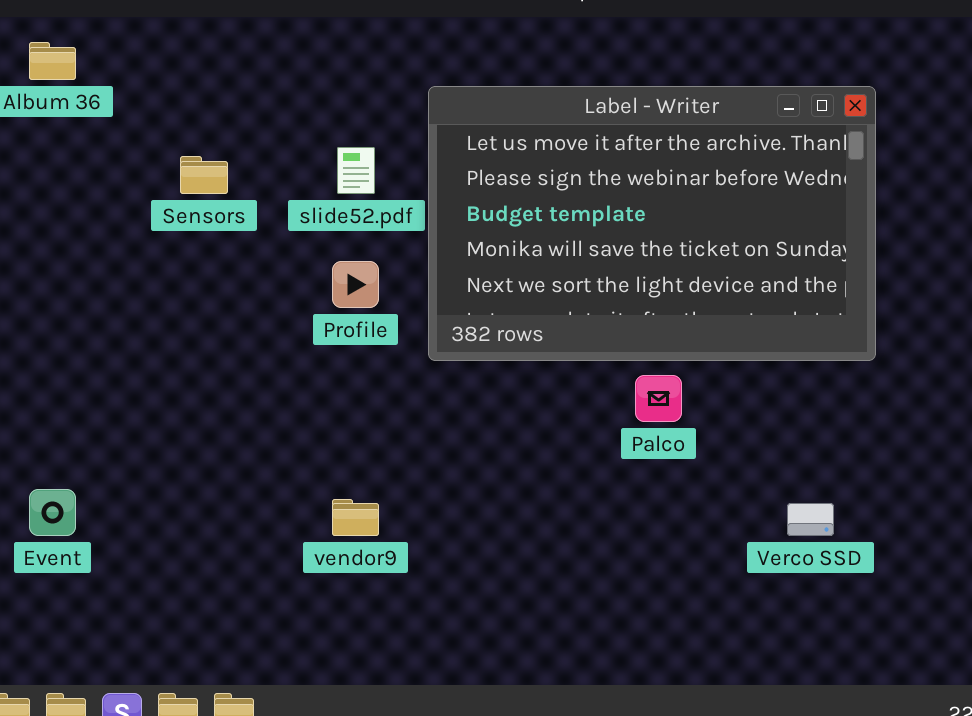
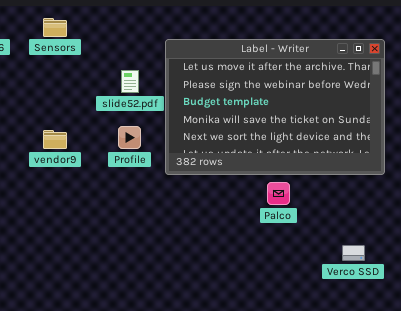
Sensors: [180,156,228,194] -> [43,18,67,37], moved
vendor9: [332,499,379,536] -> [43,130,67,149], moved

